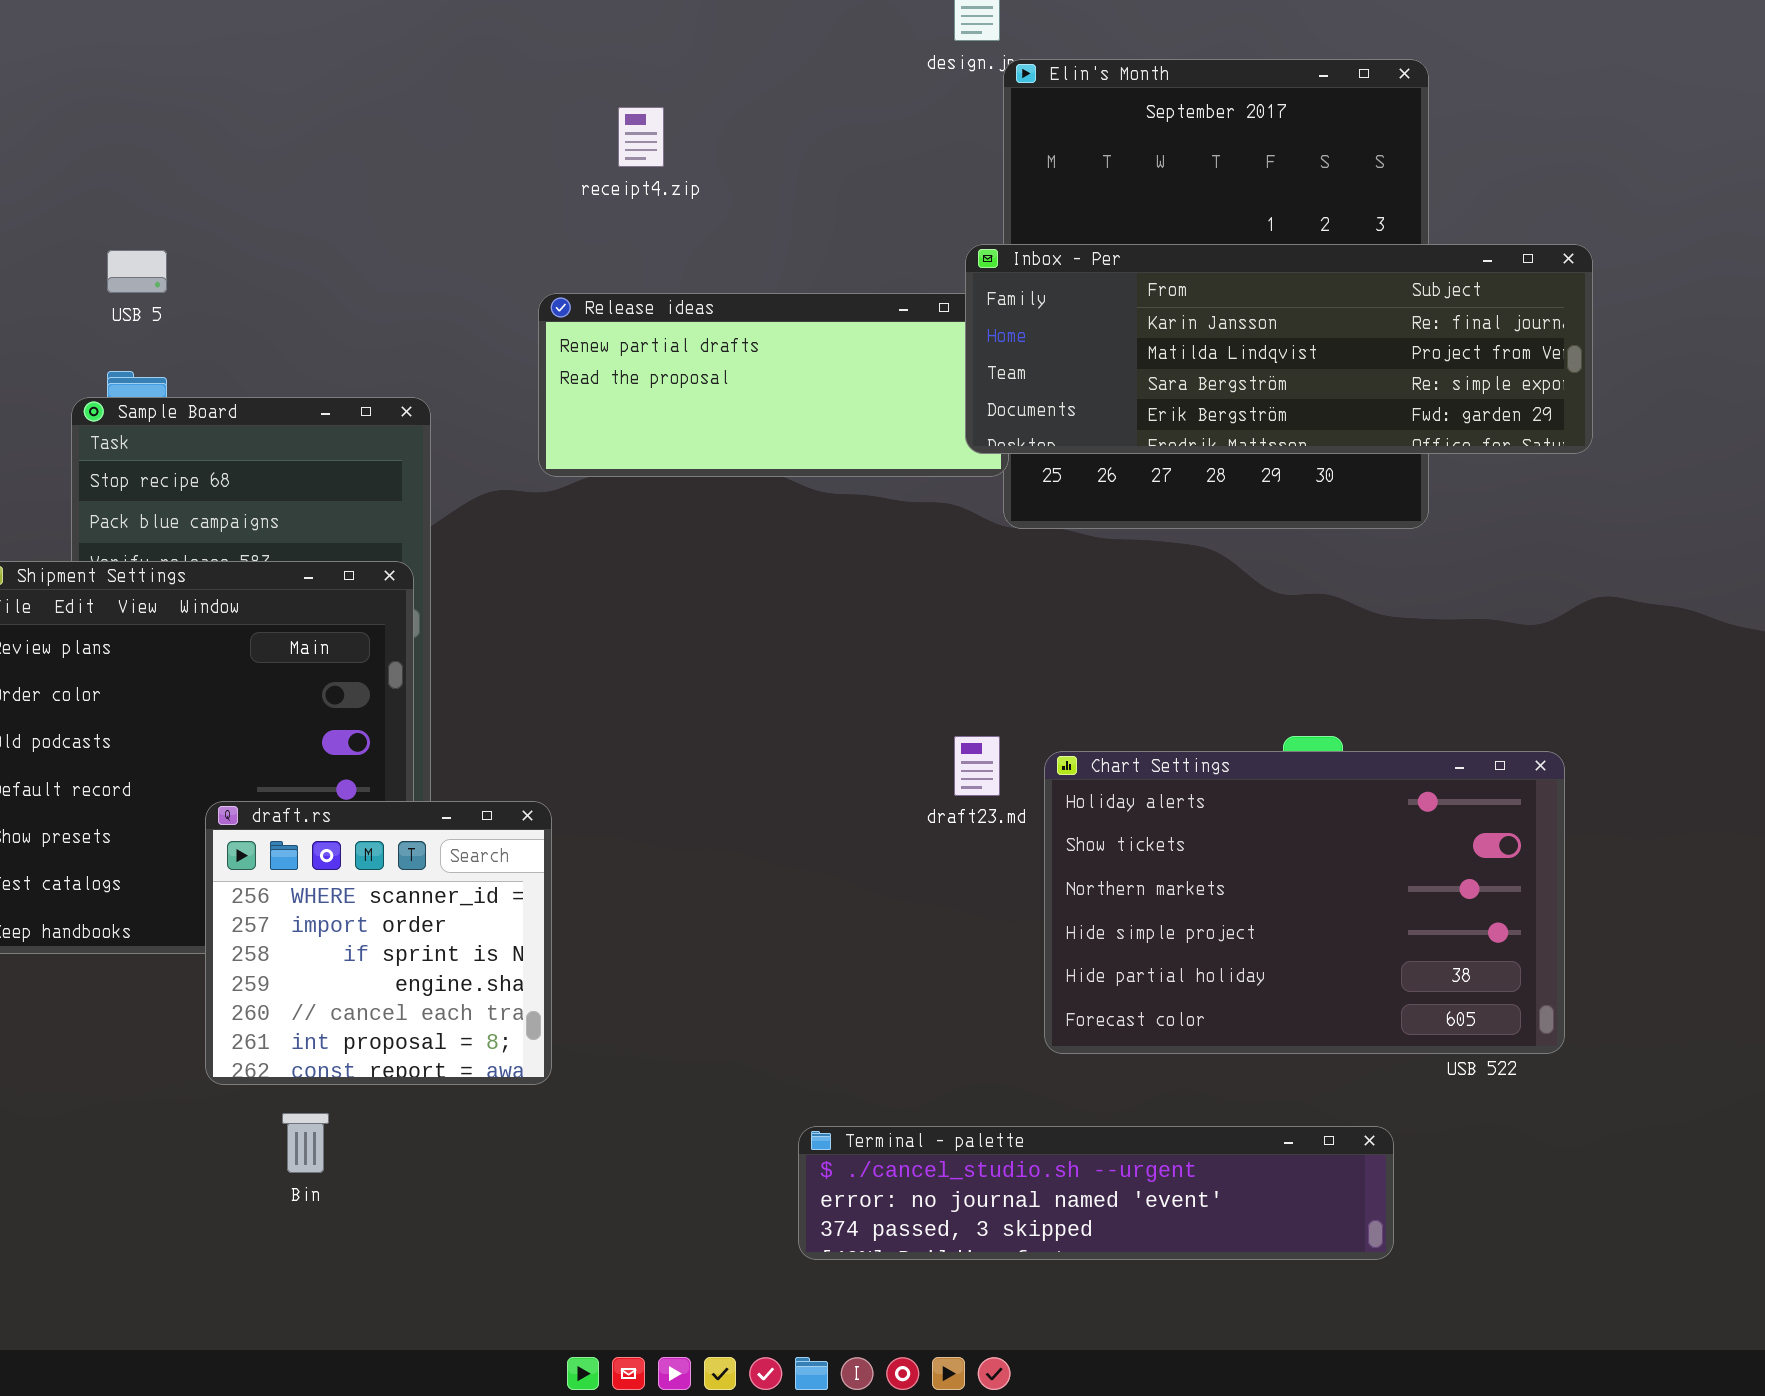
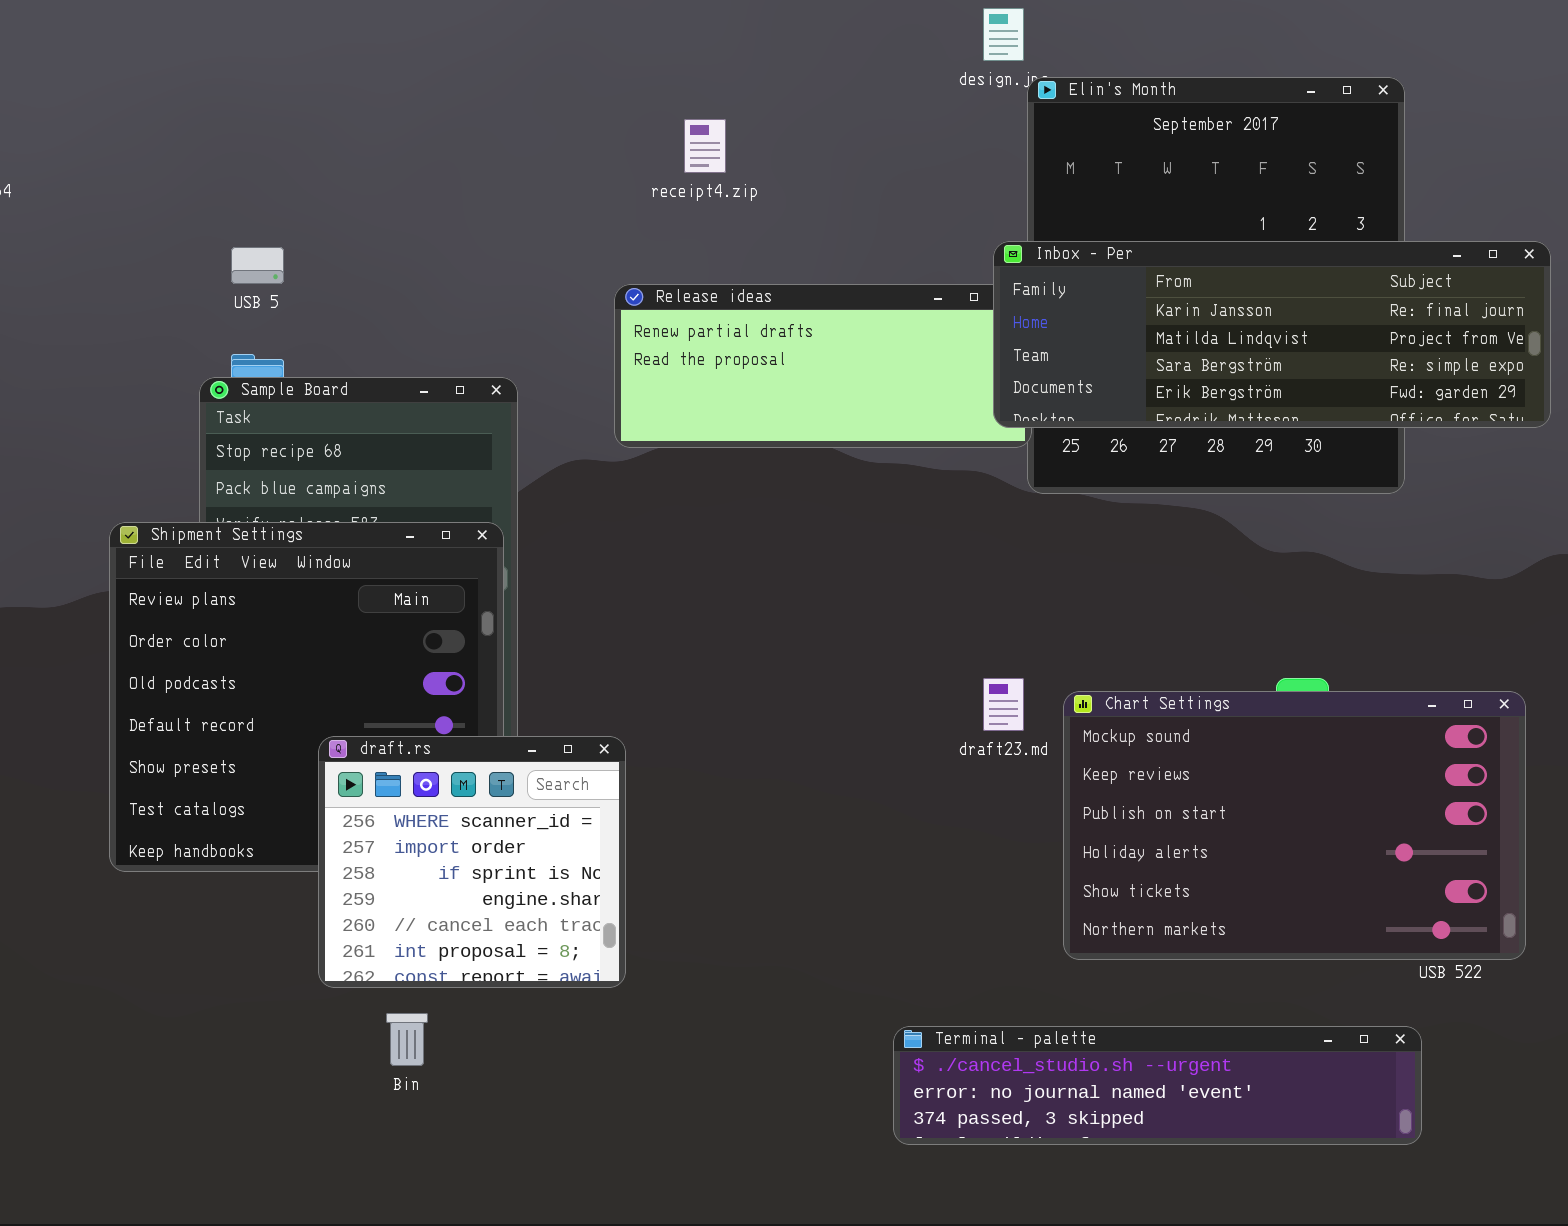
Chart Settings: [1044,751,1565,1054] -> [1063,691,1526,960], scrolled up 3 rows
Terminal - palette: [798,1126,1394,1260] -> [893,1026,1422,1145], moved

